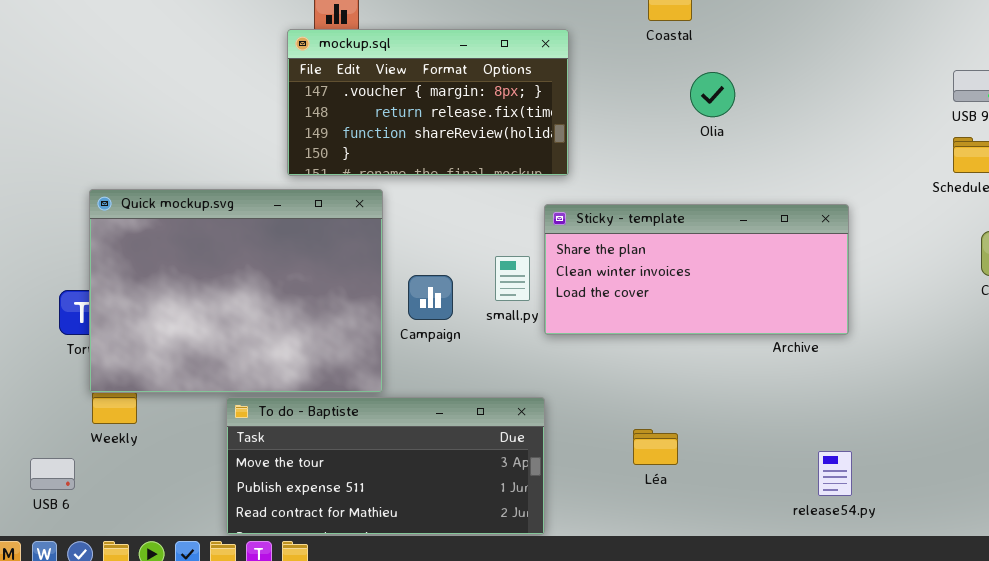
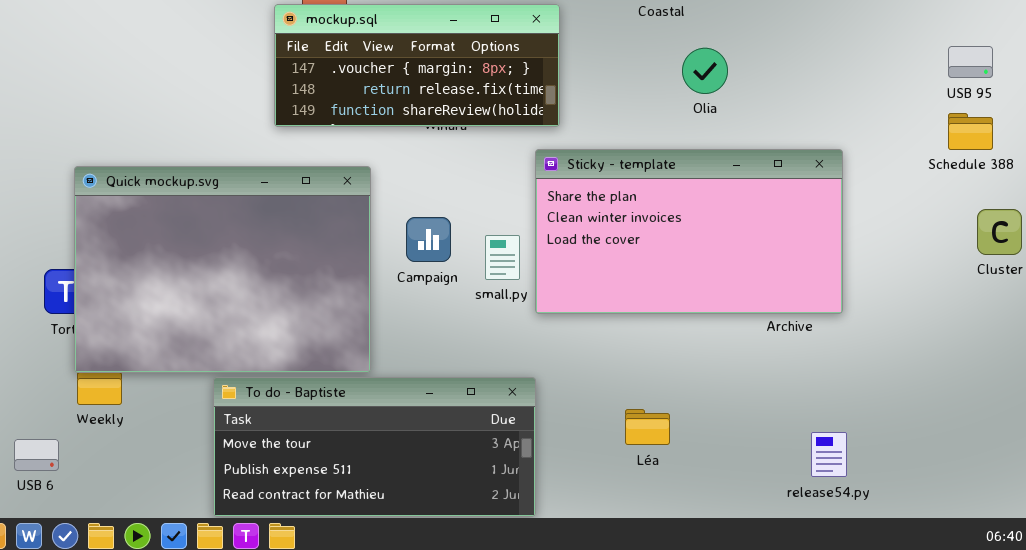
mockup.sql: [287,29,569,176] -> [274,4,560,127], resized
Sticky - template: [544,204,849,335] -> [535,149,843,314], resized
Campaign: [408,275,453,320] -> [406,217,451,262], moved

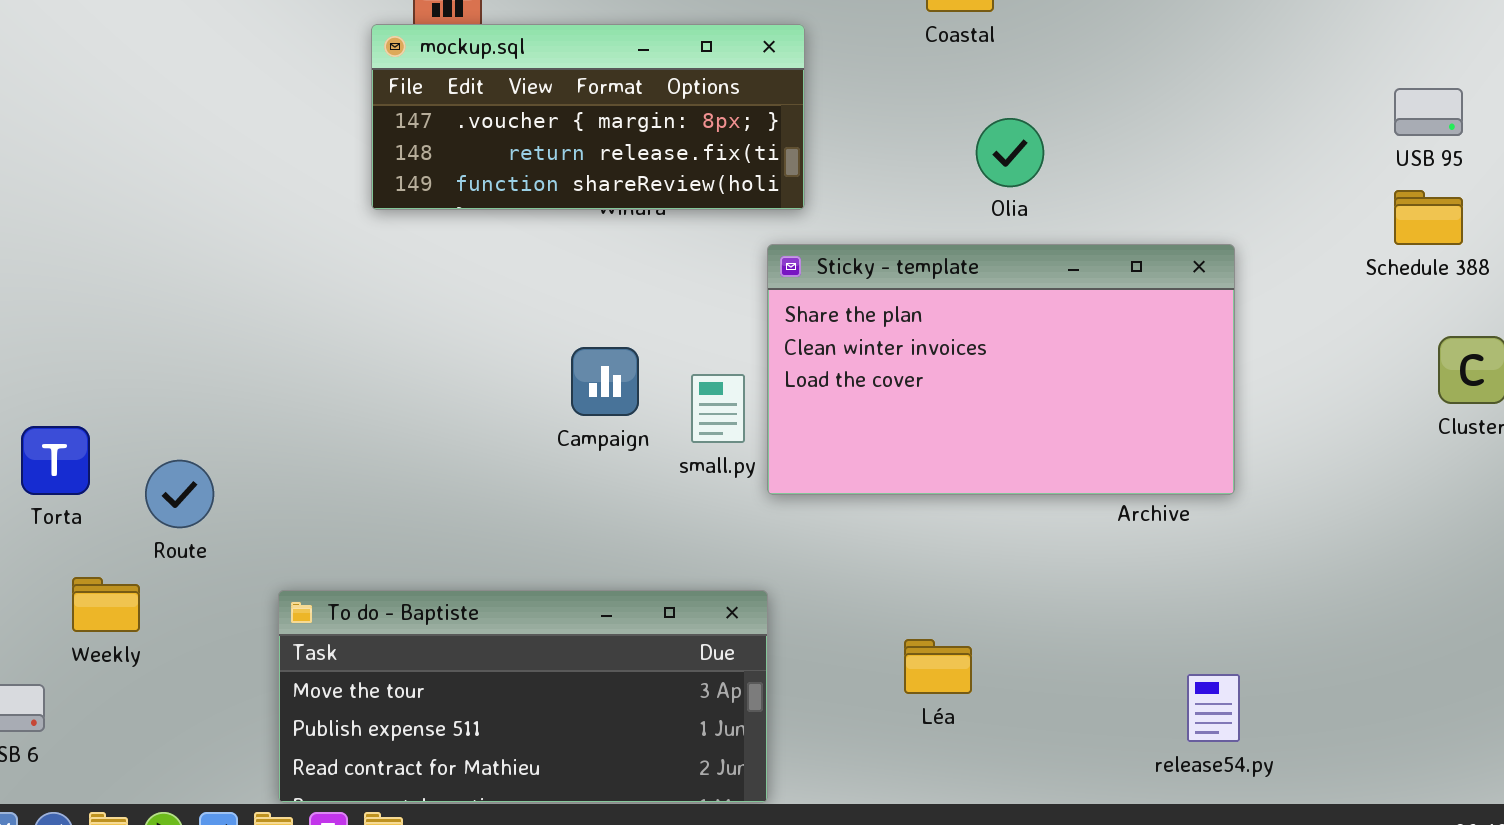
Olia: [682,48,728,94] -> [976,118,1044,187], moved
Quick mockup.svg: [74,166,371,373] -> none, closed

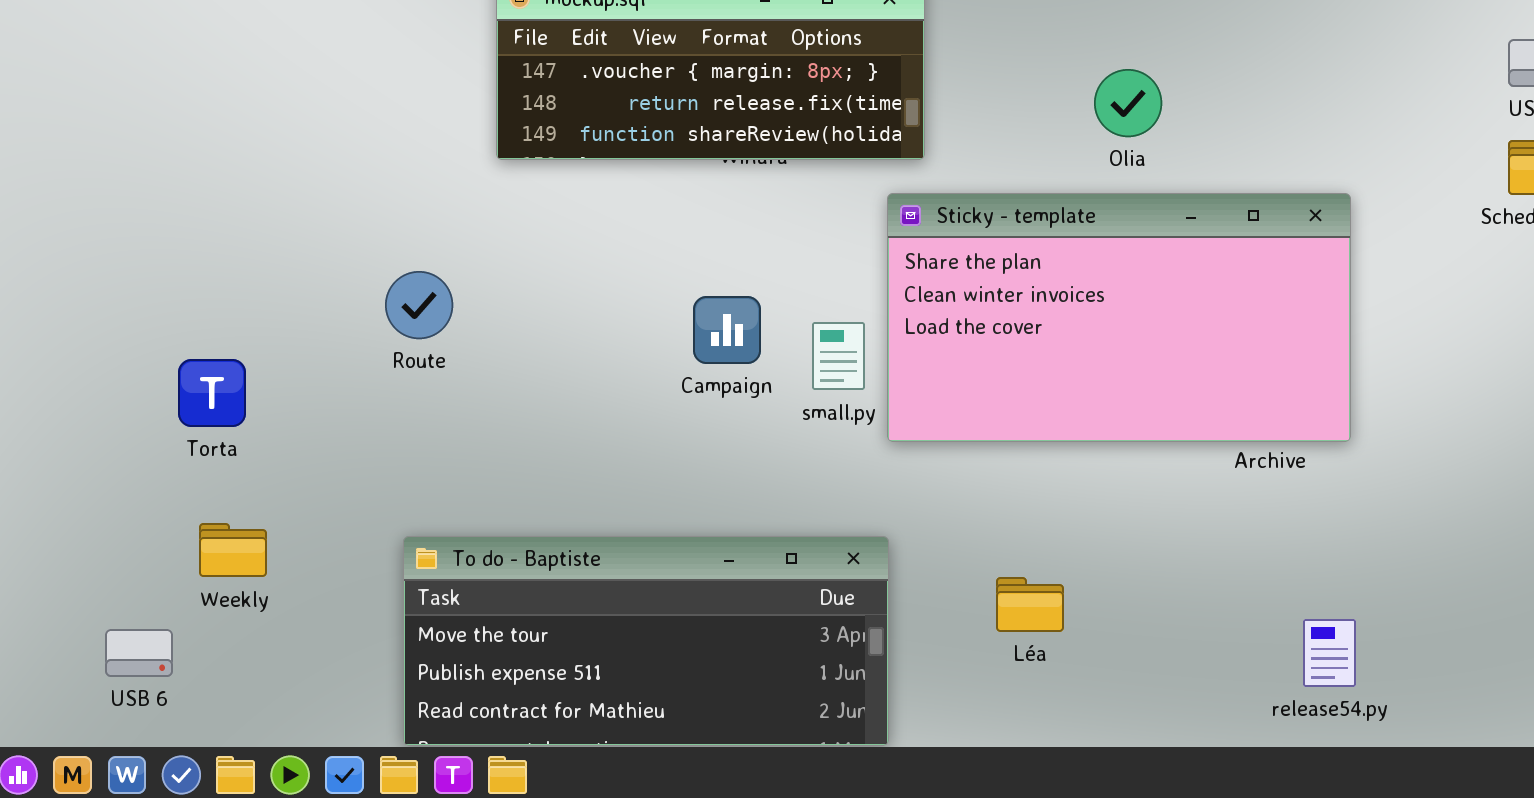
Torta: [21,426,90,495] -> [178,359,246,427], moved
Route: [145,460,214,528] -> [385,271,453,339], moved
Léa: [904,639,972,694] -> [996,577,1064,632], moved

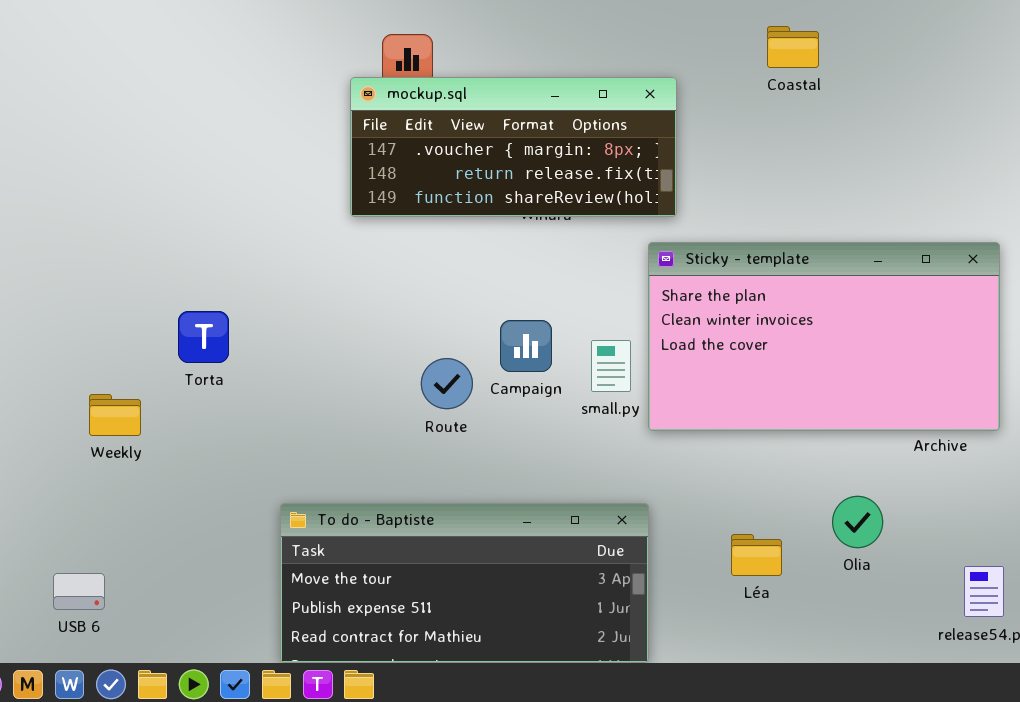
Olia: [1094,69,1162,137] -> [832,496,883,548], moved
Route: [385,271,453,339] -> [421,358,473,409], moved
Torta: [178,359,246,427] -> [178,311,229,363], moved
Weekly: [199,523,267,577] -> [89,394,141,436], moved

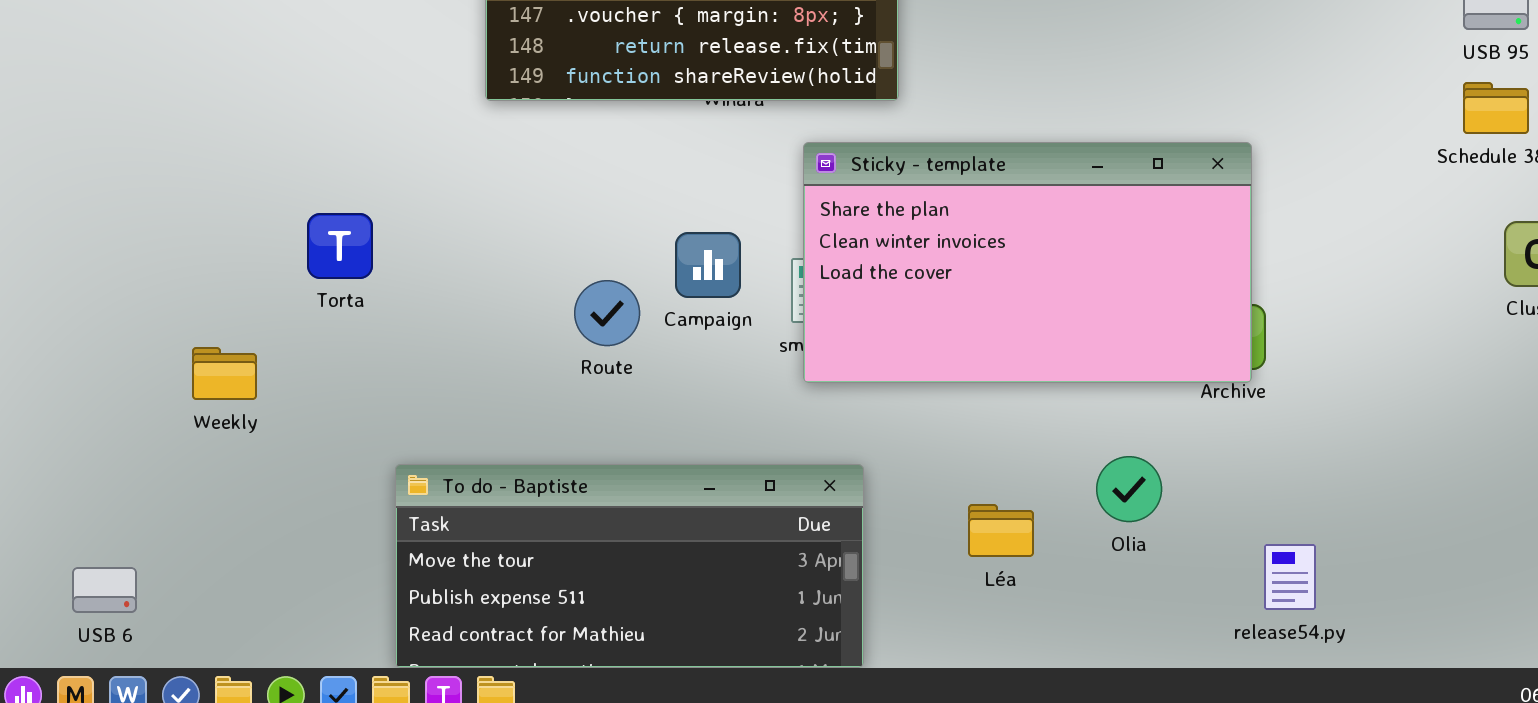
Sticky - template: [648,242,1000,431] -> [803,142,1252,383], moved
Torta: [178,311,229,363] -> [307,213,373,279], moved
Weekly: [89,394,141,436] -> [192,347,257,400], moved
USB 6: [53,573,105,610] -> [72,567,137,613], moved

